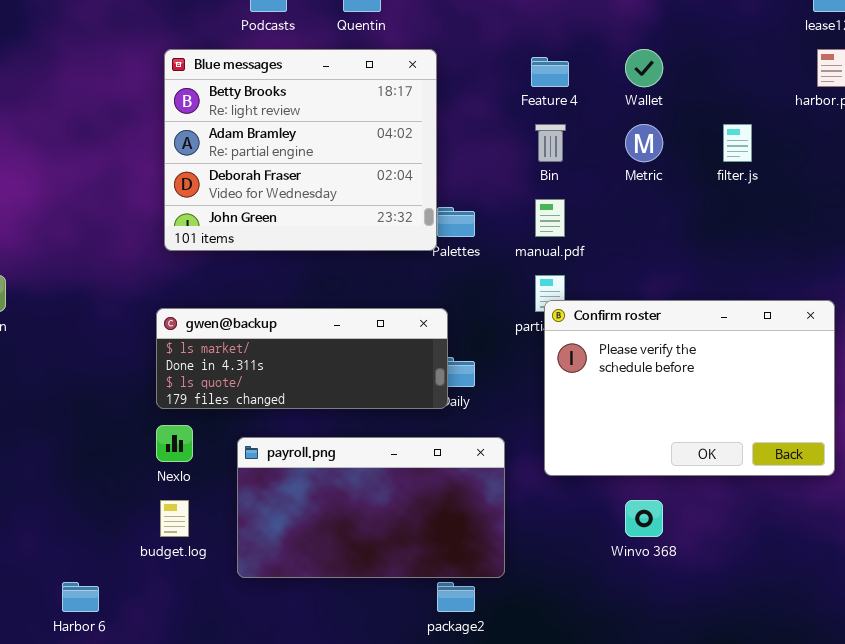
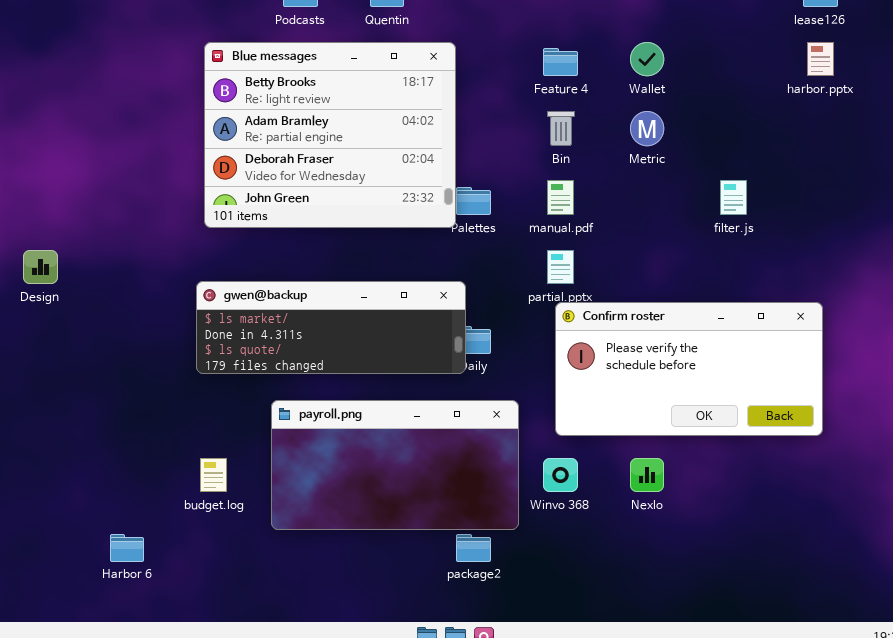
filter.js: [723,124,752,162] -> [720,180,747,215], moved
Confirm roster: [544,300,835,476] -> [555,302,823,436], resized
Nexlo: [156,425,193,462] -> [630,458,664,492], moved
Winvo 368: [625,500,663,537] -> [543,458,578,492], moved

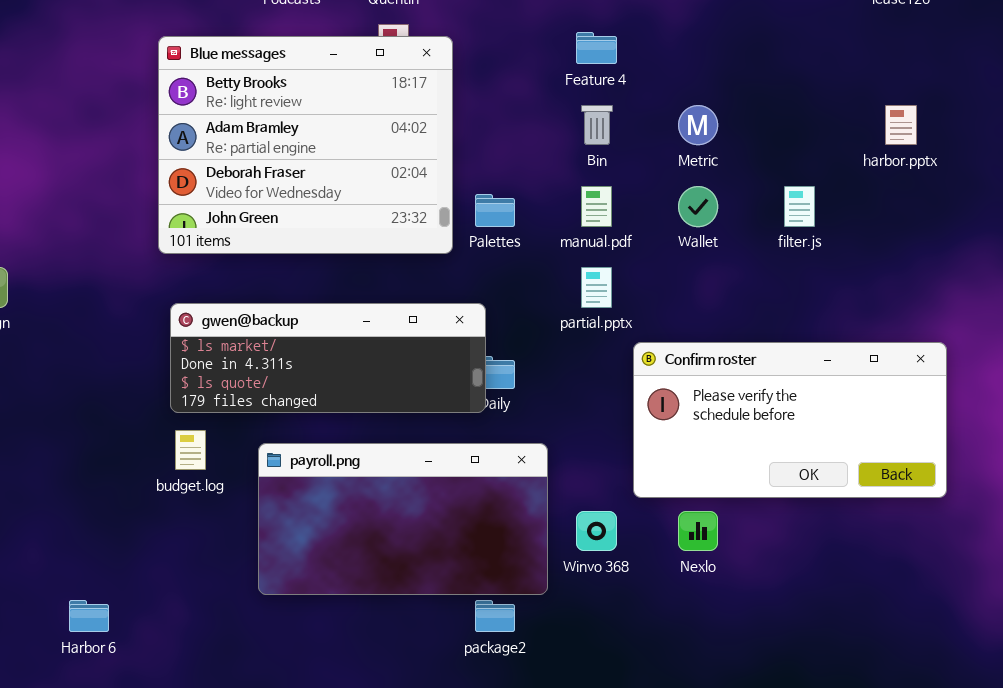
Blue messages: [204,42,456,228] -> [158,36,453,254], moved
Wallet: [630,42,664,76] -> [678,186,718,227], moved
harbor.pptx: [807,42,834,76] -> [885,105,917,145], moved
Confirm roster: [555,302,823,436] -> [633,342,947,498], moved
budget.log: [200,458,227,492] -> [175,430,206,470], moved

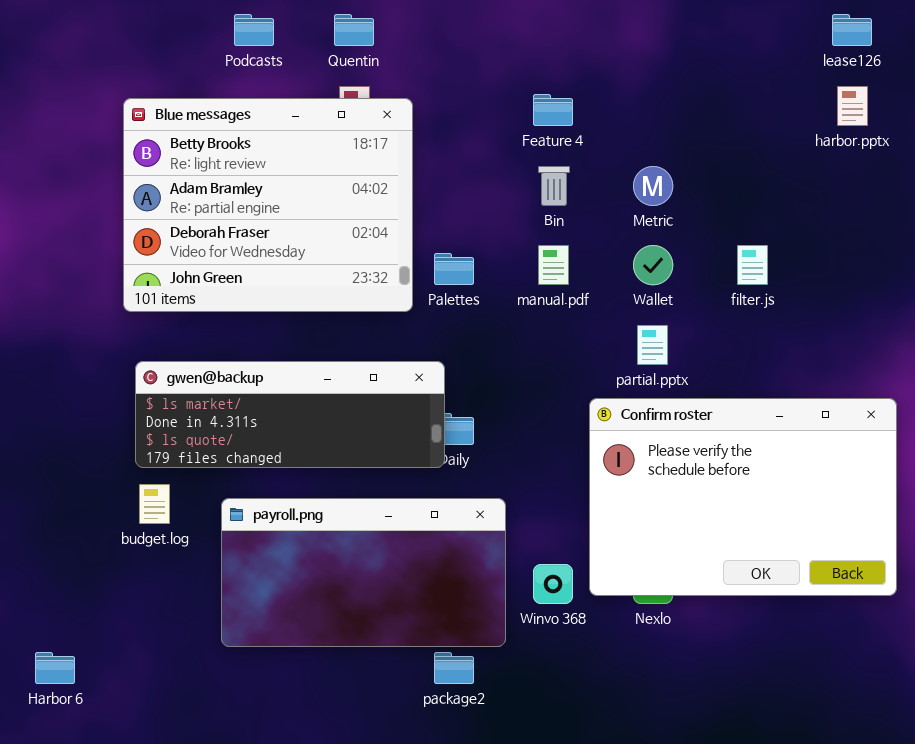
harbor.pptx: [885,105,917,145] -> [837,86,868,126], moved
partial.pptx: [581,267,612,308] -> [637,325,668,365], moved
Confirm roster: [633,342,947,498] -> [589,398,897,596], resized

